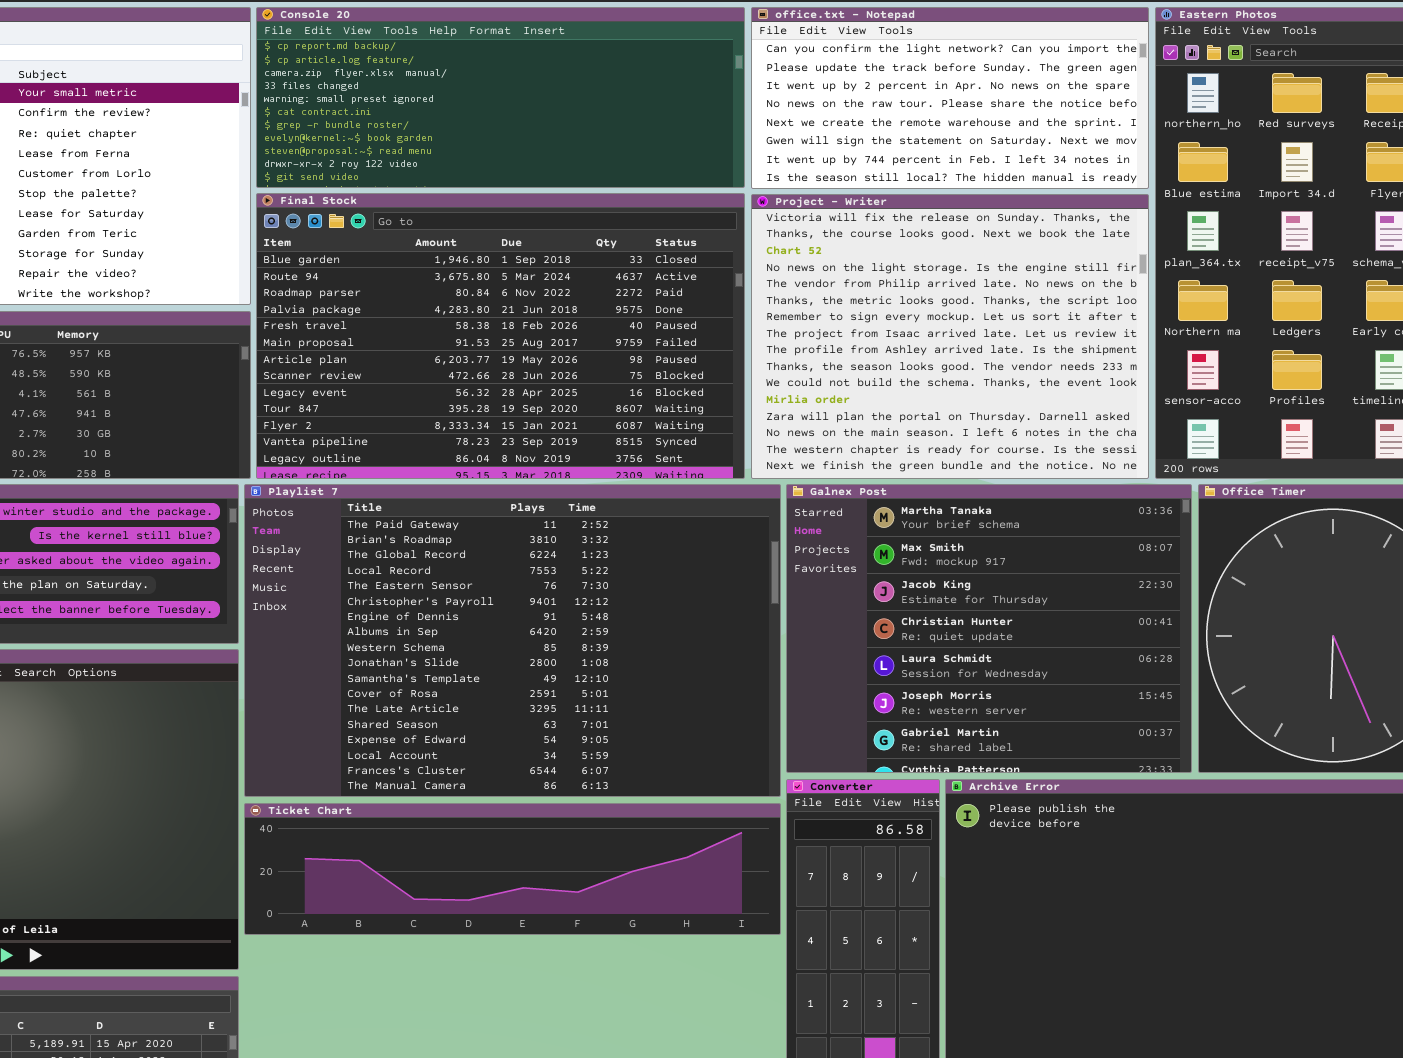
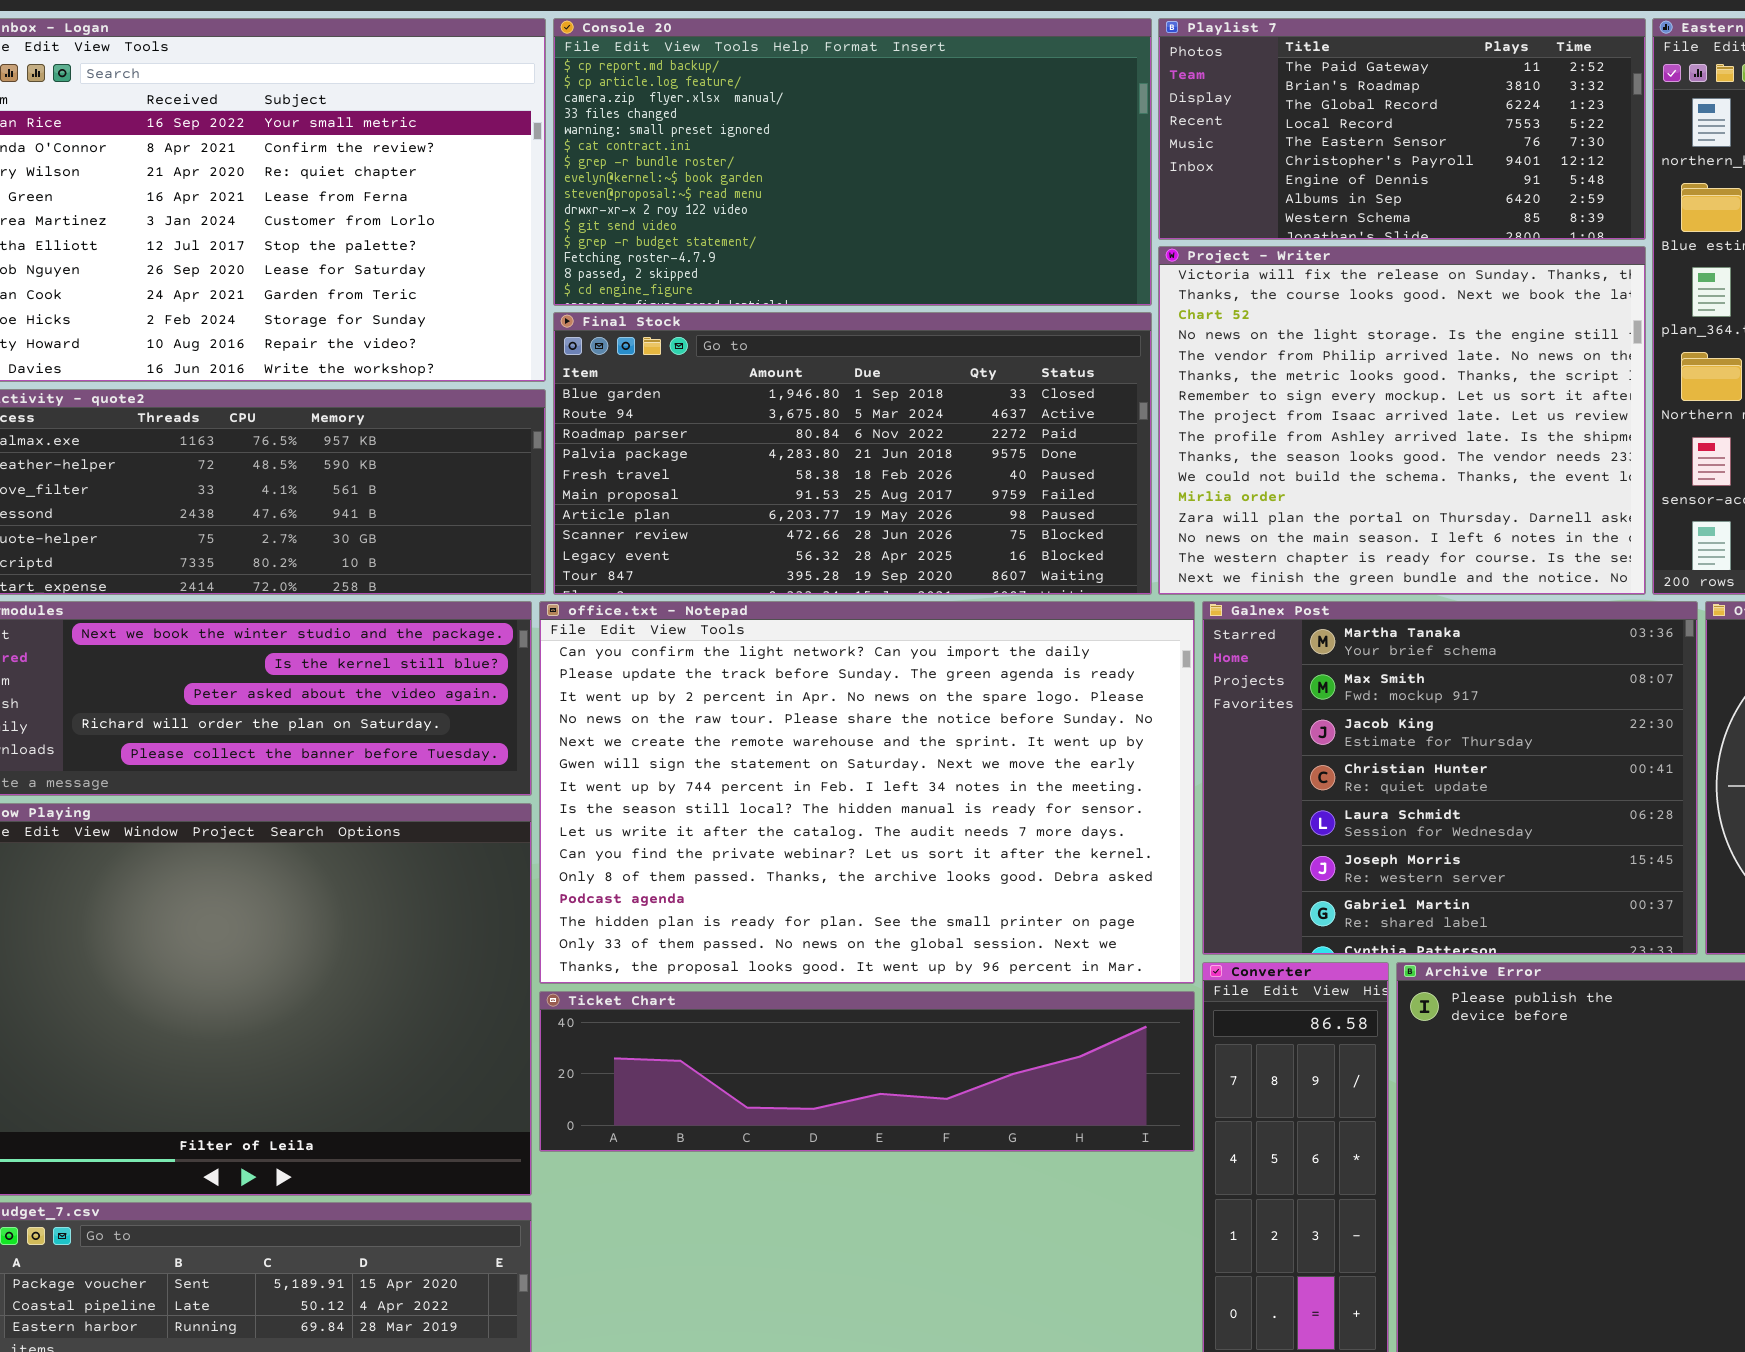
Console 20: [256,7,745,188] -> [553,18,1152,306], resized
office.txt - Notepad: [751,7,1149,189] -> [539,601,1195,984], moved, resized
Final Stock: [256,193,745,479] -> [553,312,1152,595], resized
Playlist 7: [244,484,781,797] -> [1158,18,1646,240], moved, resized

